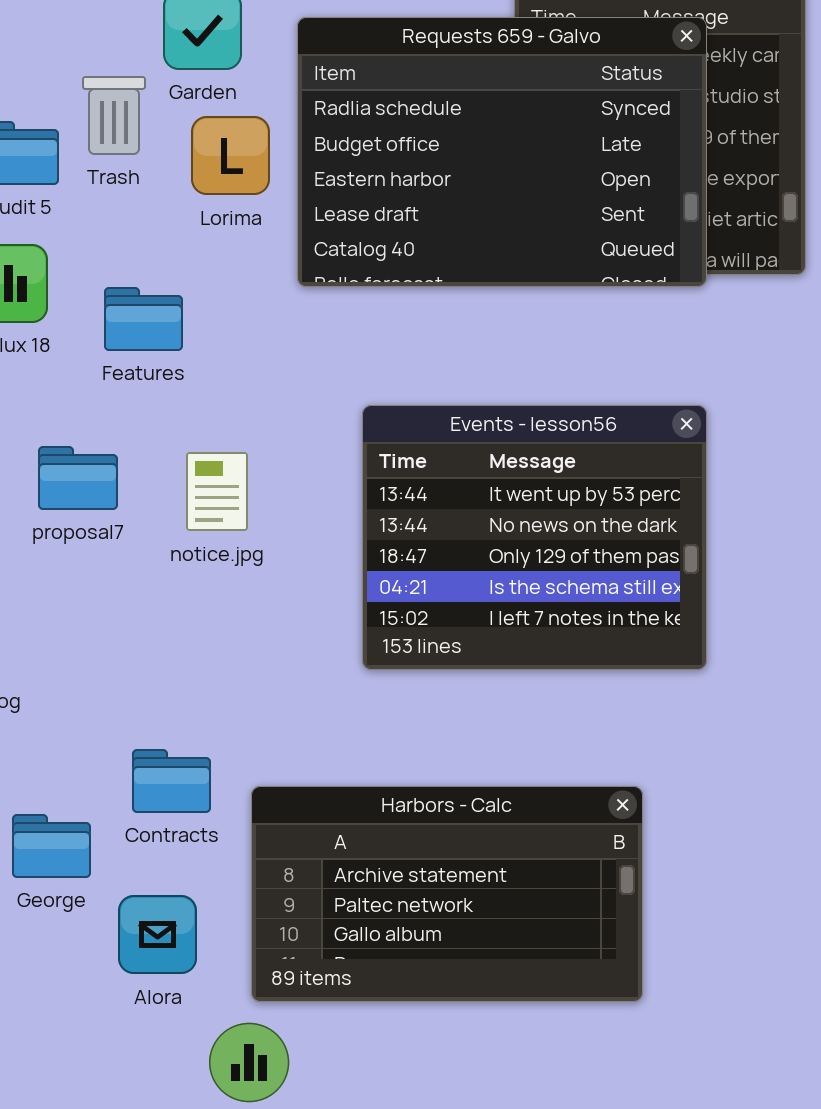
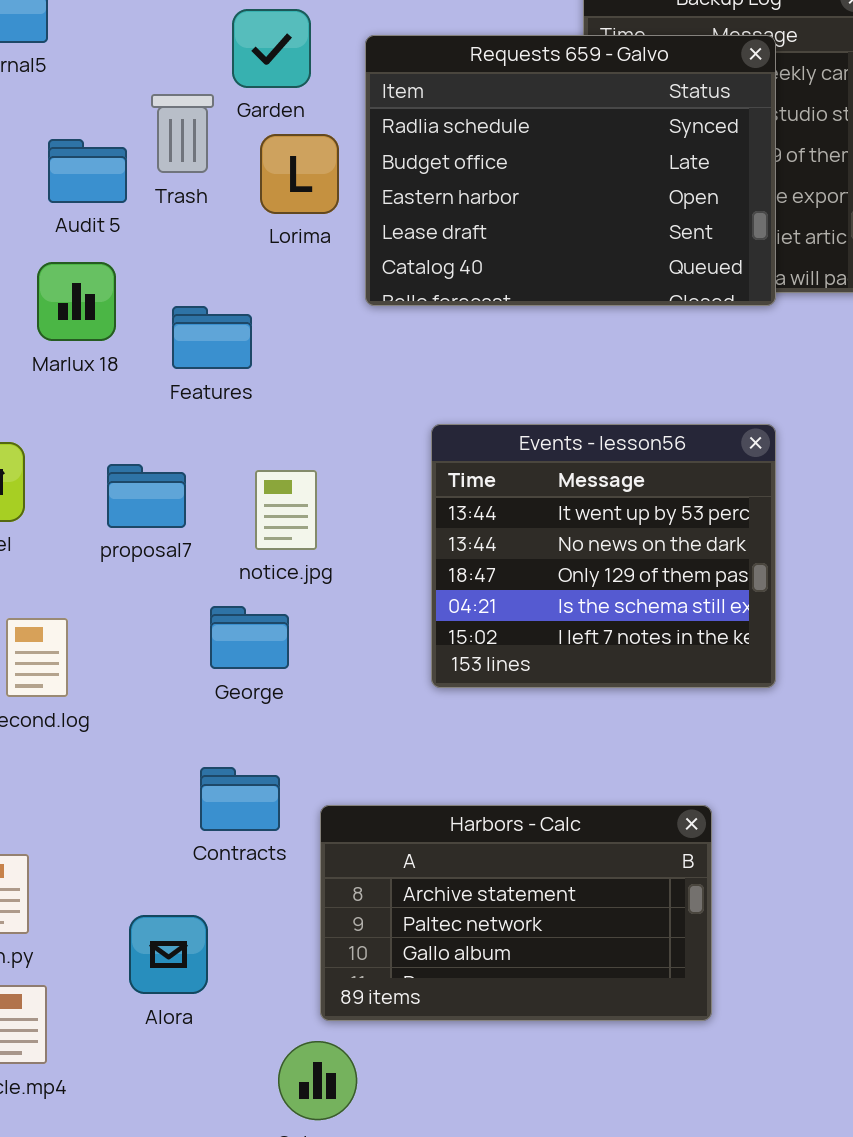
George: [12,814,91,878] -> [210,606,289,669], moved
Alora: [118,895,197,974] -> [129,915,208,994], moved

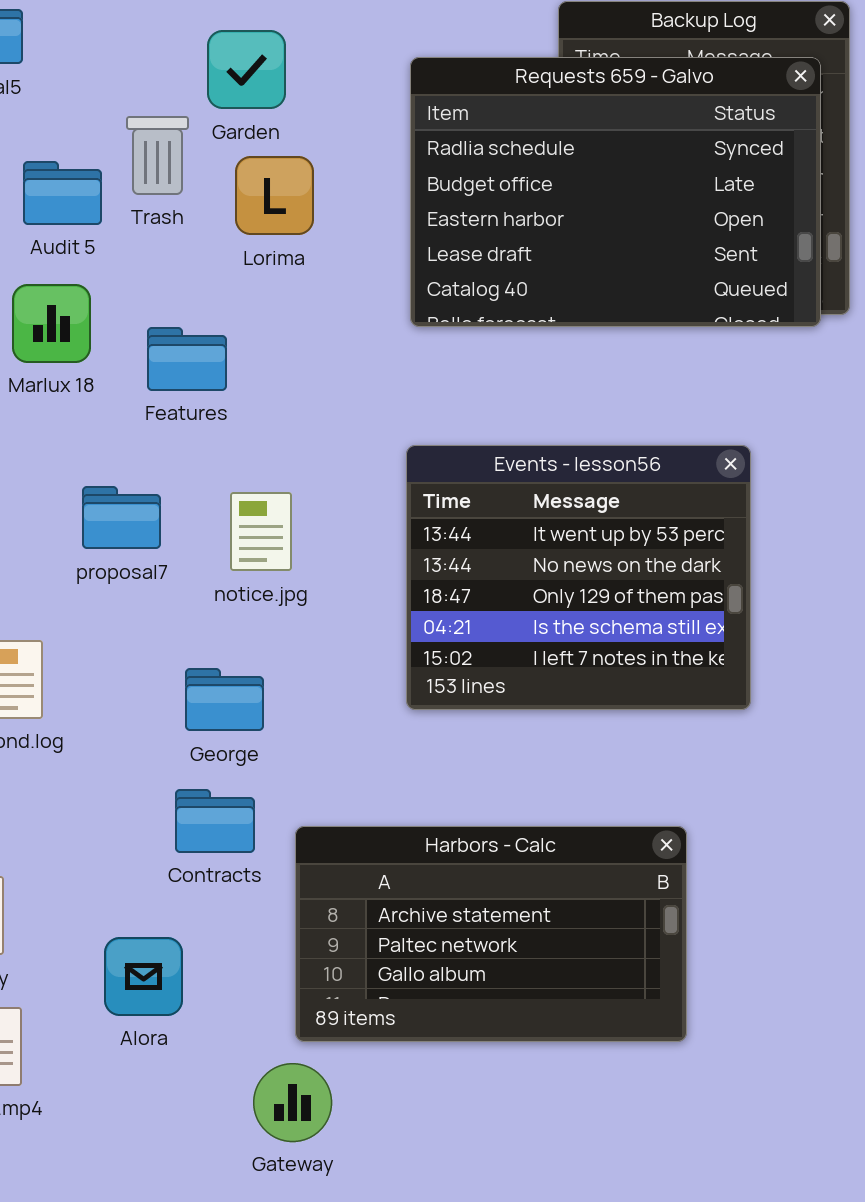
Requests 659 - Galvo: [365,35,776,306] -> [410,57,821,327], moved
George: [210,606,289,669] -> [185,668,264,731], moved

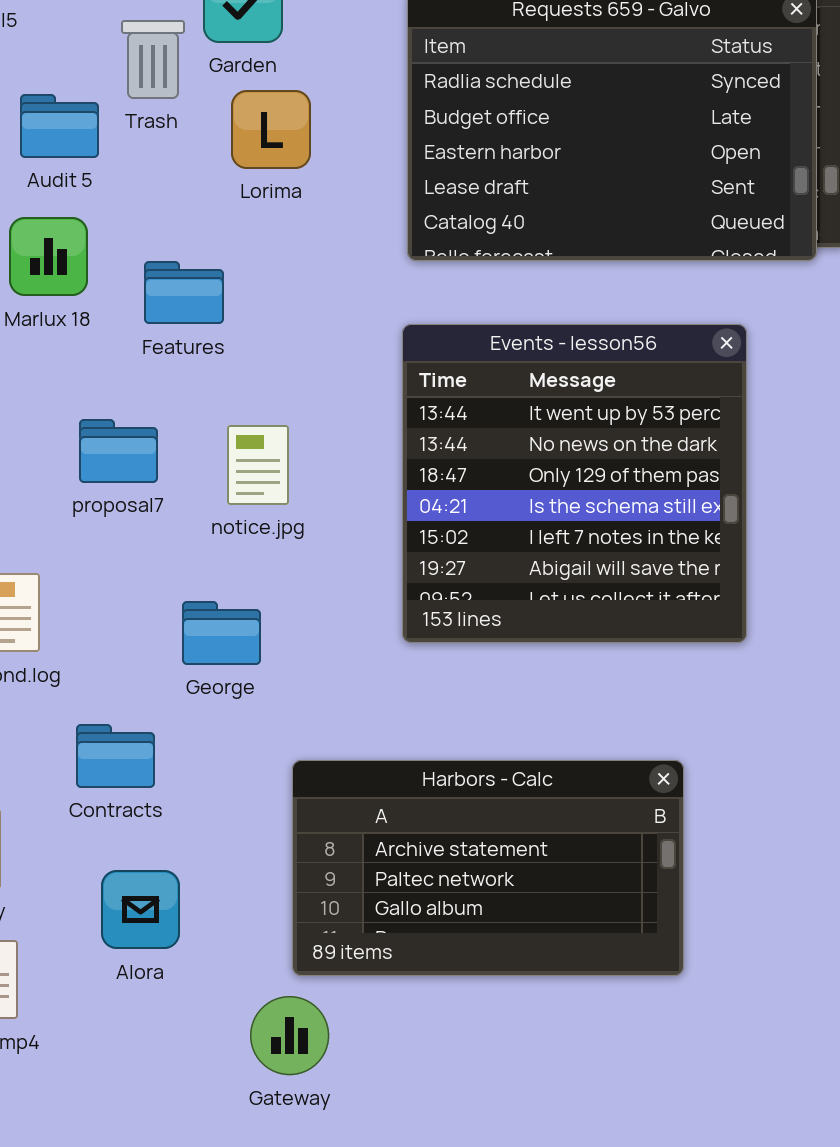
Trash: [126,116,189,195] -> [121,20,185,99], moved
Events - lesson56: [406,445,751,710] -> [402,324,747,643], resized
Contracts: [175,789,255,853] -> [76,724,155,788], moved

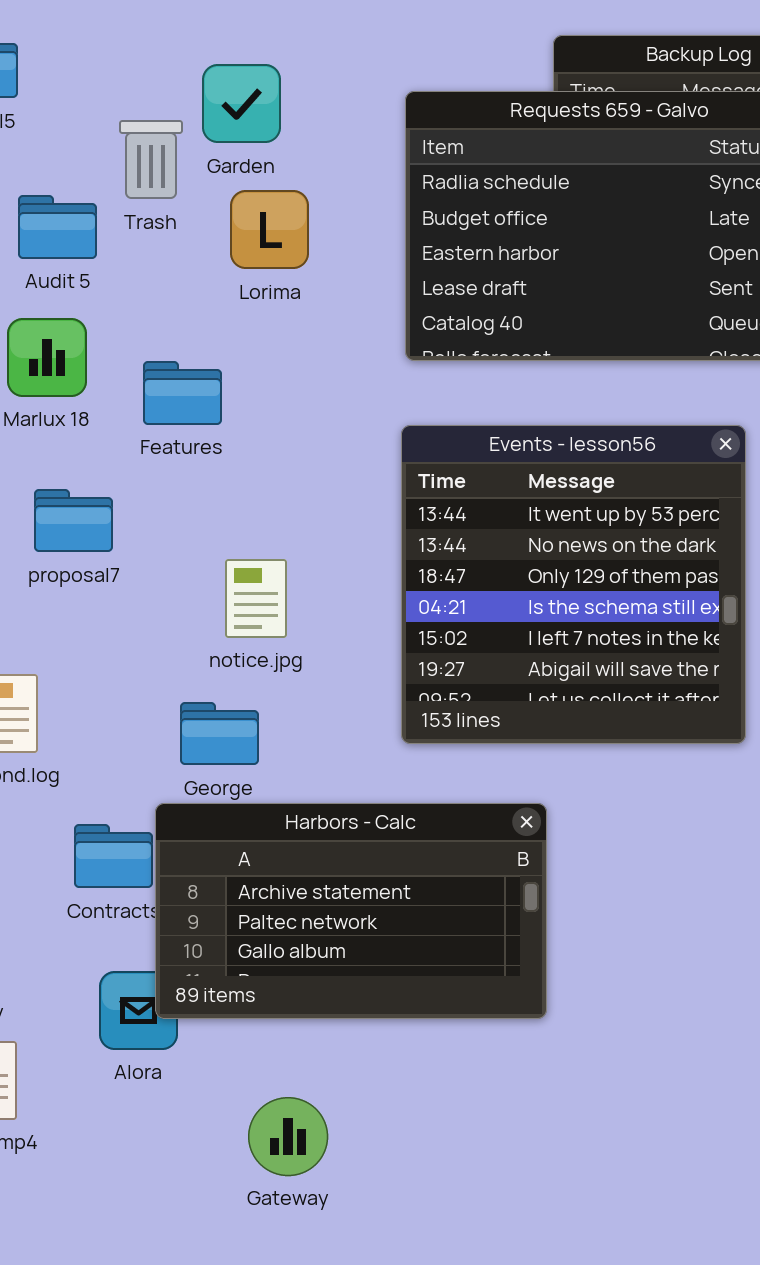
proposal7: [79,419,158,483] -> [34,489,113,552], moved
notice.jpg: [227,425,289,505] -> [225,559,287,638], moved
Harbors - Calc: [292,760,684,976] -> [155,803,547,1019], moved

